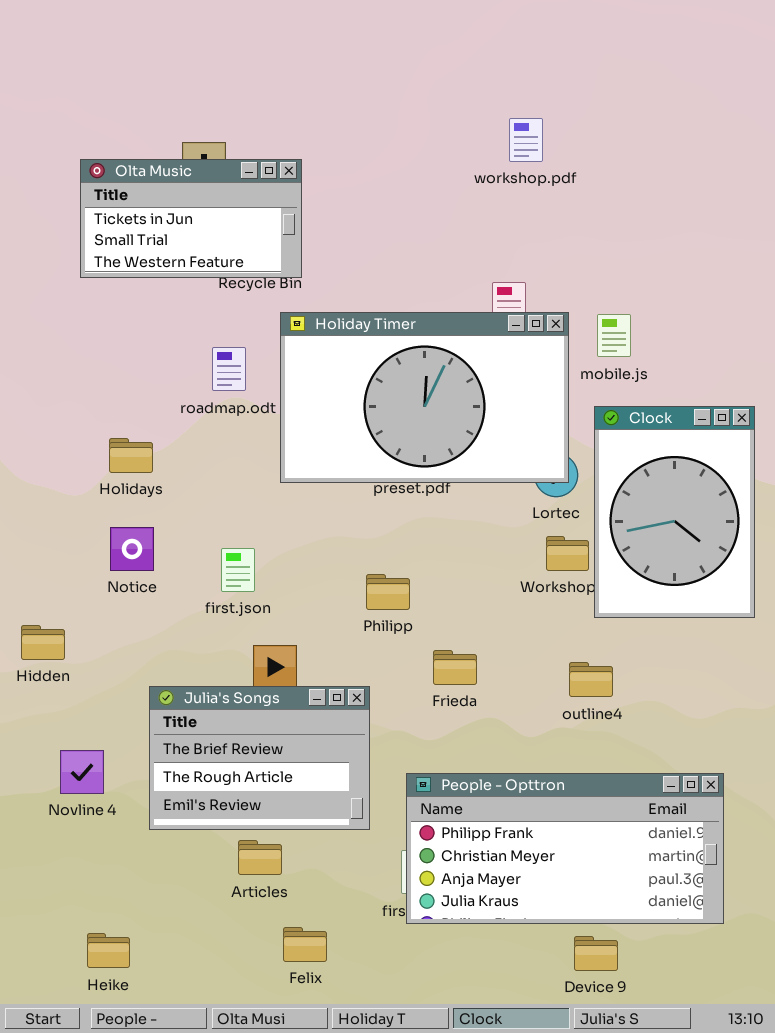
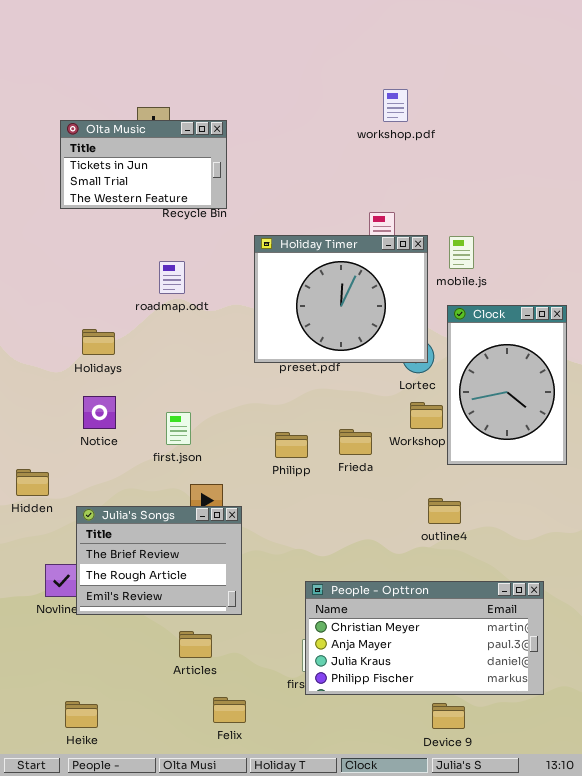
Holiday Timer: [280,312,569,483] -> [254,235,428,363], resized
Frieda: [433,650,477,685] -> [339,429,372,455], moved
Julia's Songs: [149,686,370,830] -> [76,506,242,615], moved
People - Opttron: [406,773,724,924] -> [305,581,544,695], scrolled down 1 row

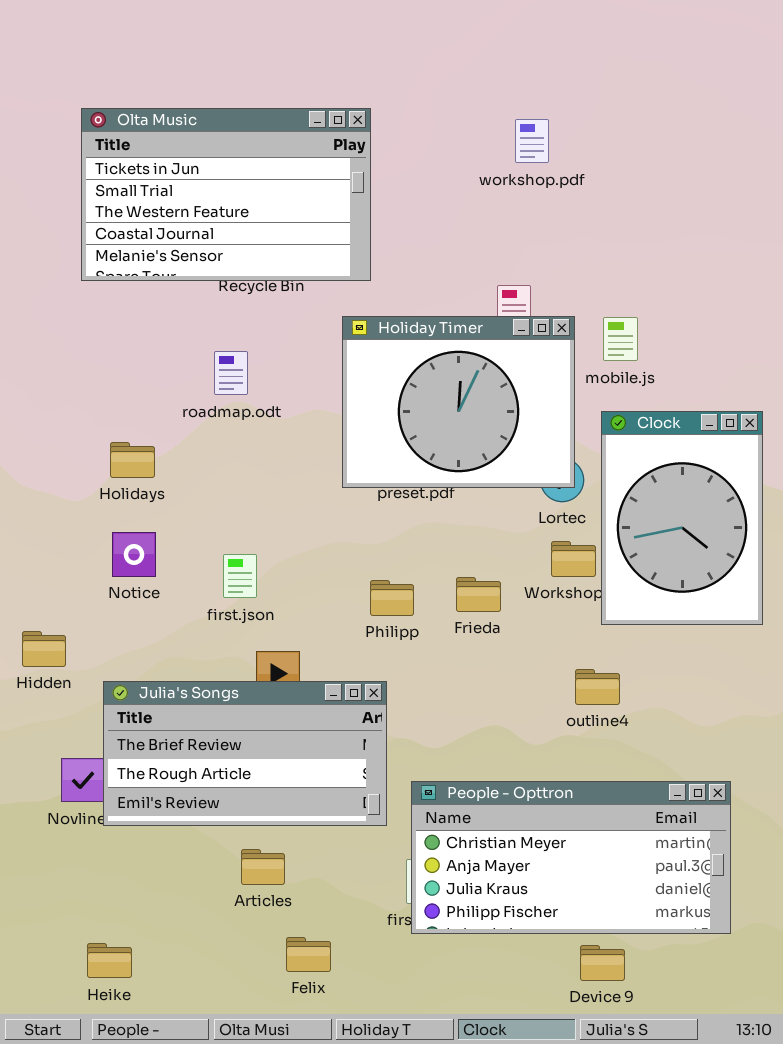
Olta Music: [60,120,227,209] -> [81,108,371,281], resized
Julia's Songs: [76,506,242,615] -> [103,681,387,826], resized

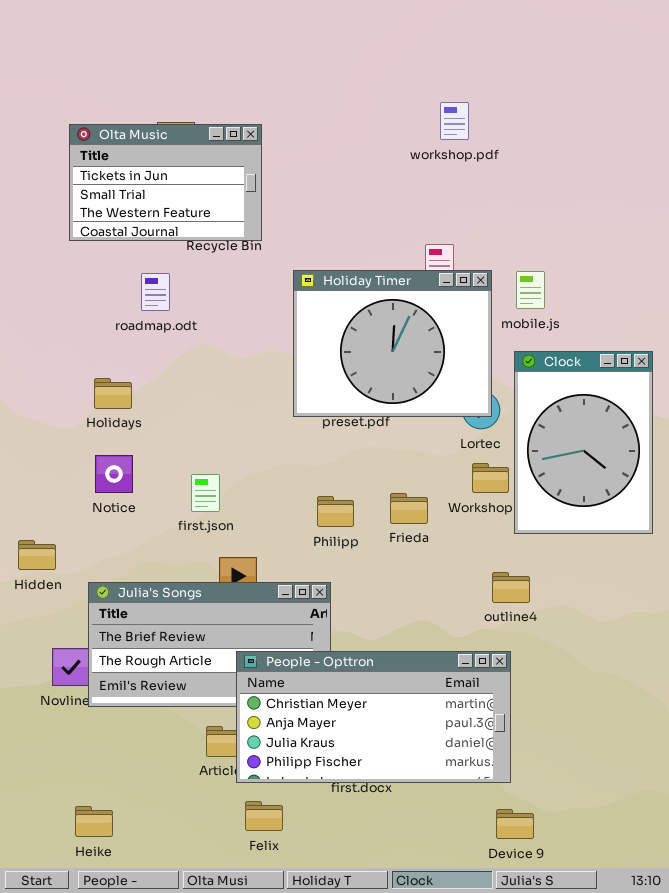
Olta Music: [81,108,371,281] -> [69,124,262,241], resized
roadmap.odt: [214,351,248,395] -> [141,273,170,311], moved
People - Opttron: [411,781,731,934] -> [236,651,511,783], moved

